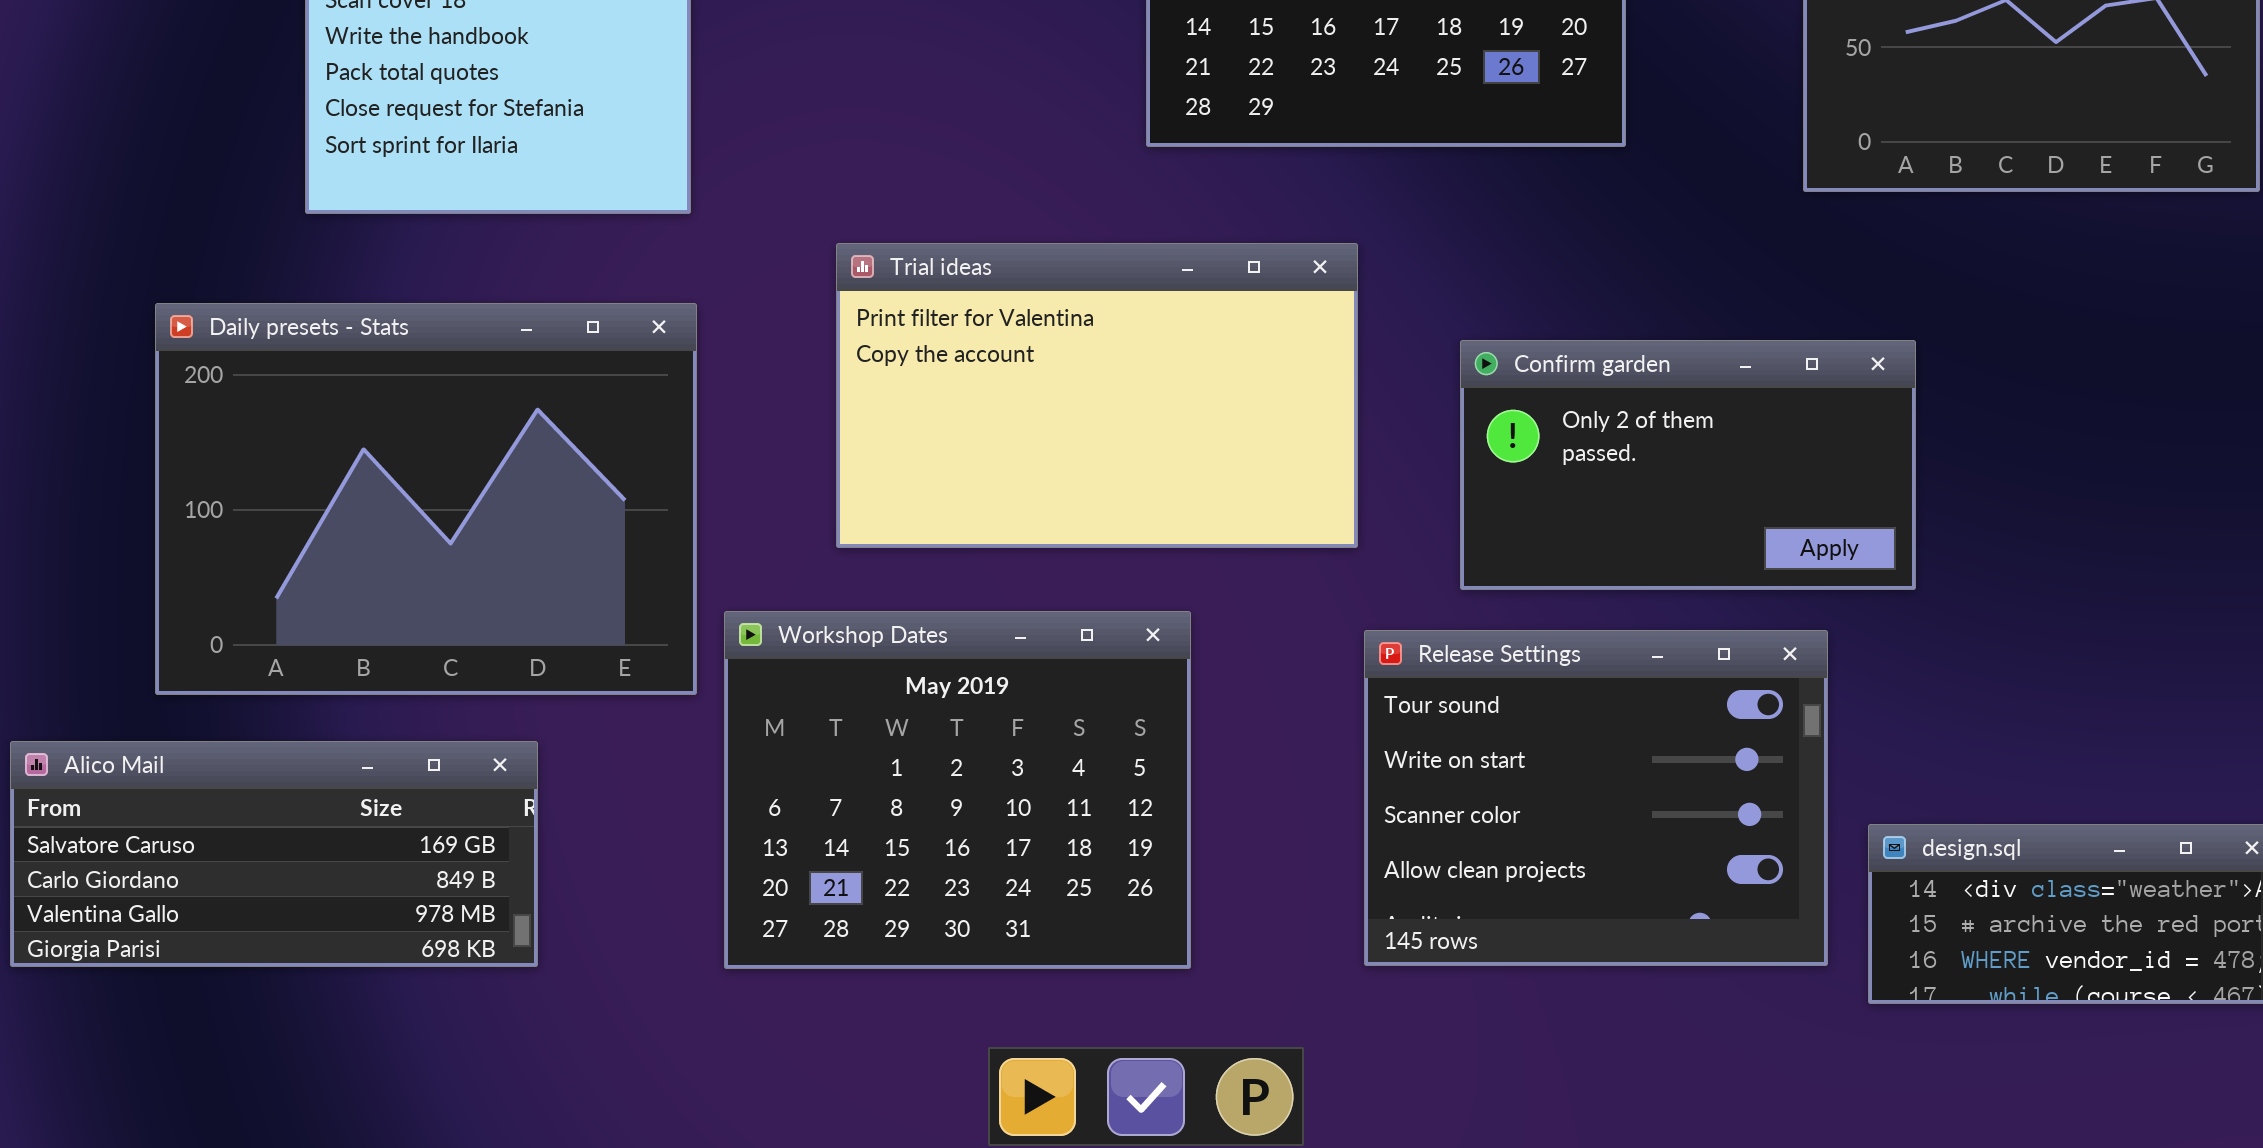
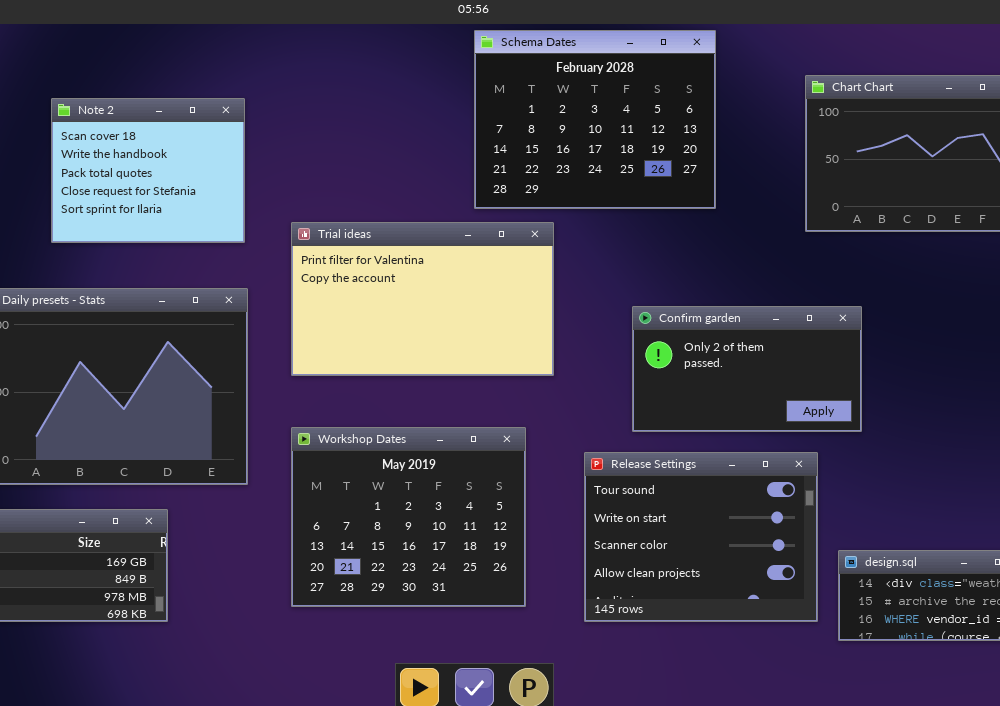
Trial ideas: [836,243,1358,548] -> [291,222,554,376], moved
Workshop Dates: [724,611,1191,969] -> [291,427,526,607], moved

